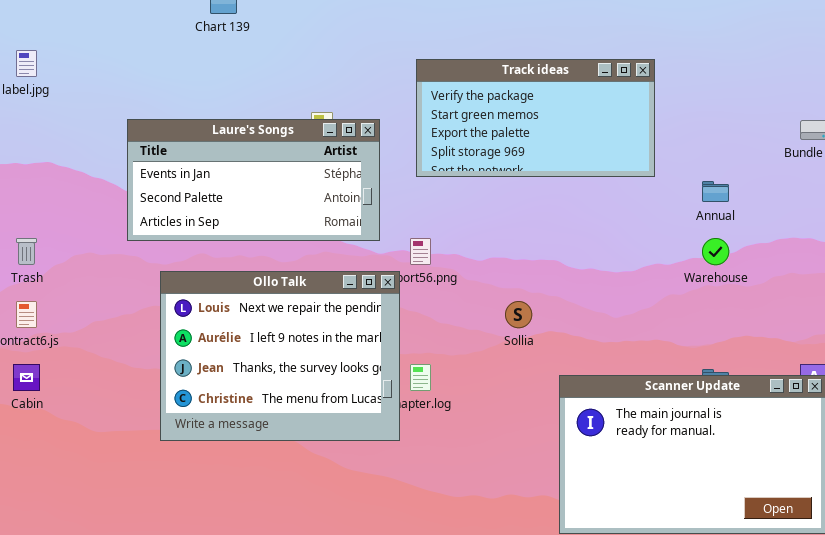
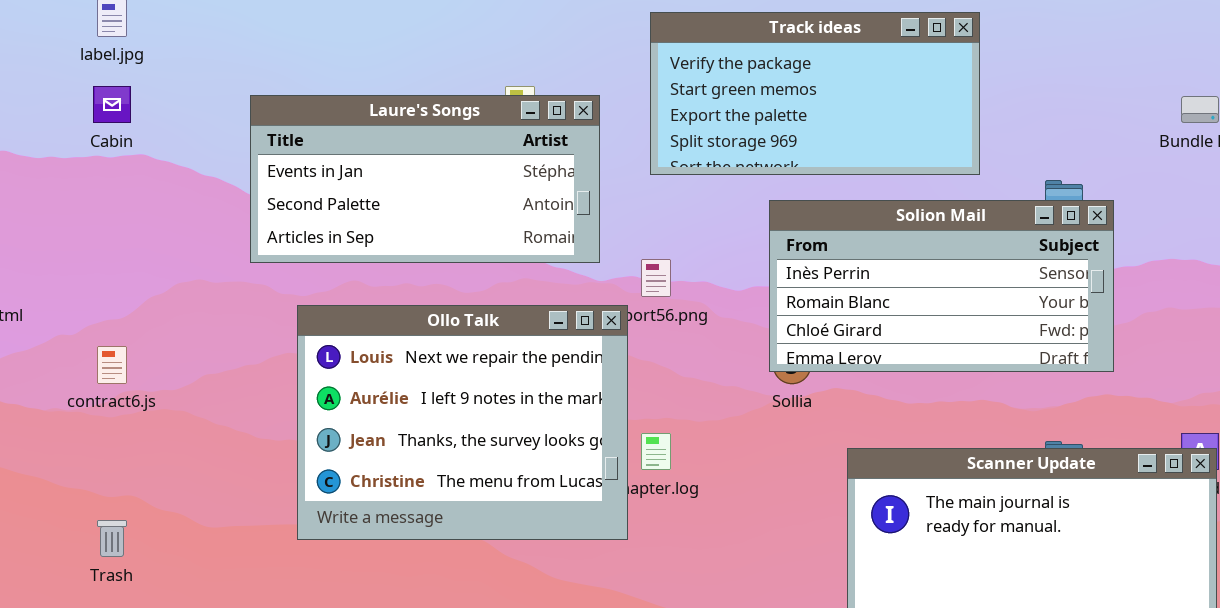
Solion Mail: none -> [769,200,1114,372], opened
Trash: [16,238,37,265] -> [97,520,127,557], moved
Cabin: [13,364,40,391] -> [93,86,131,123], moved

